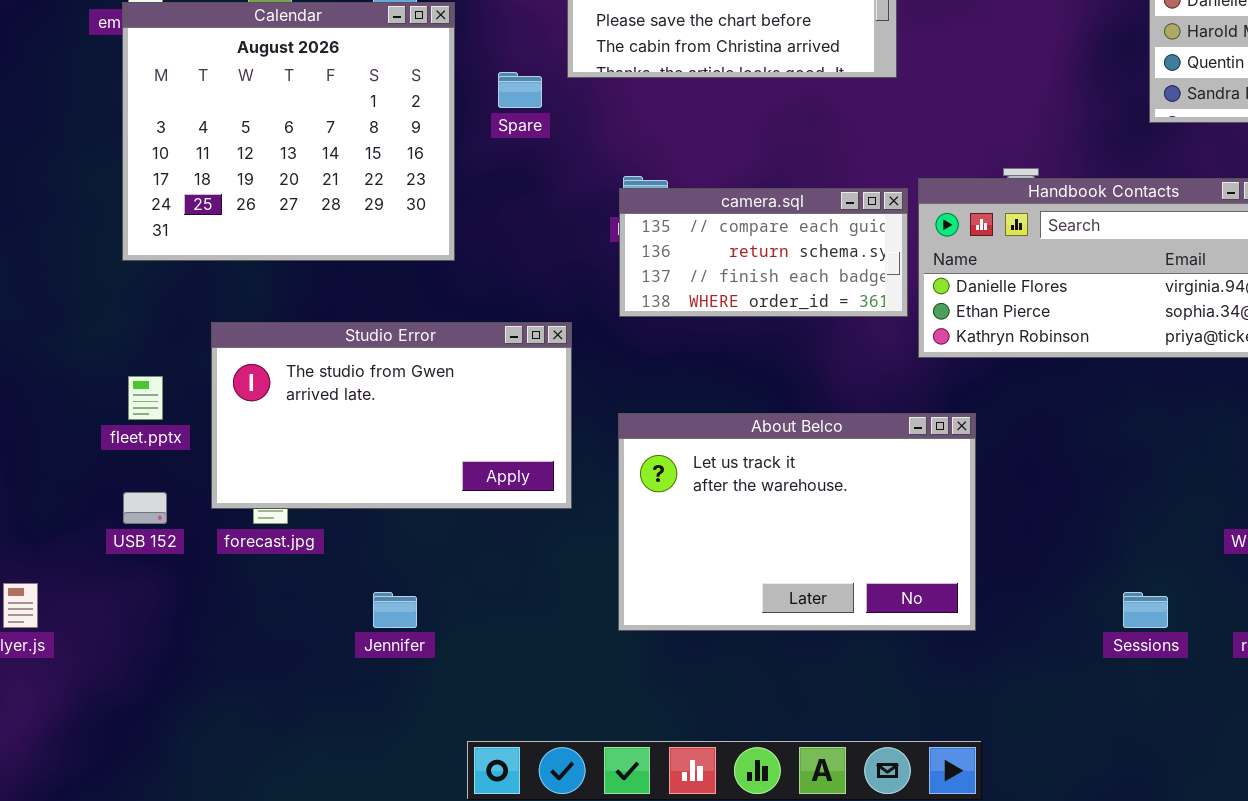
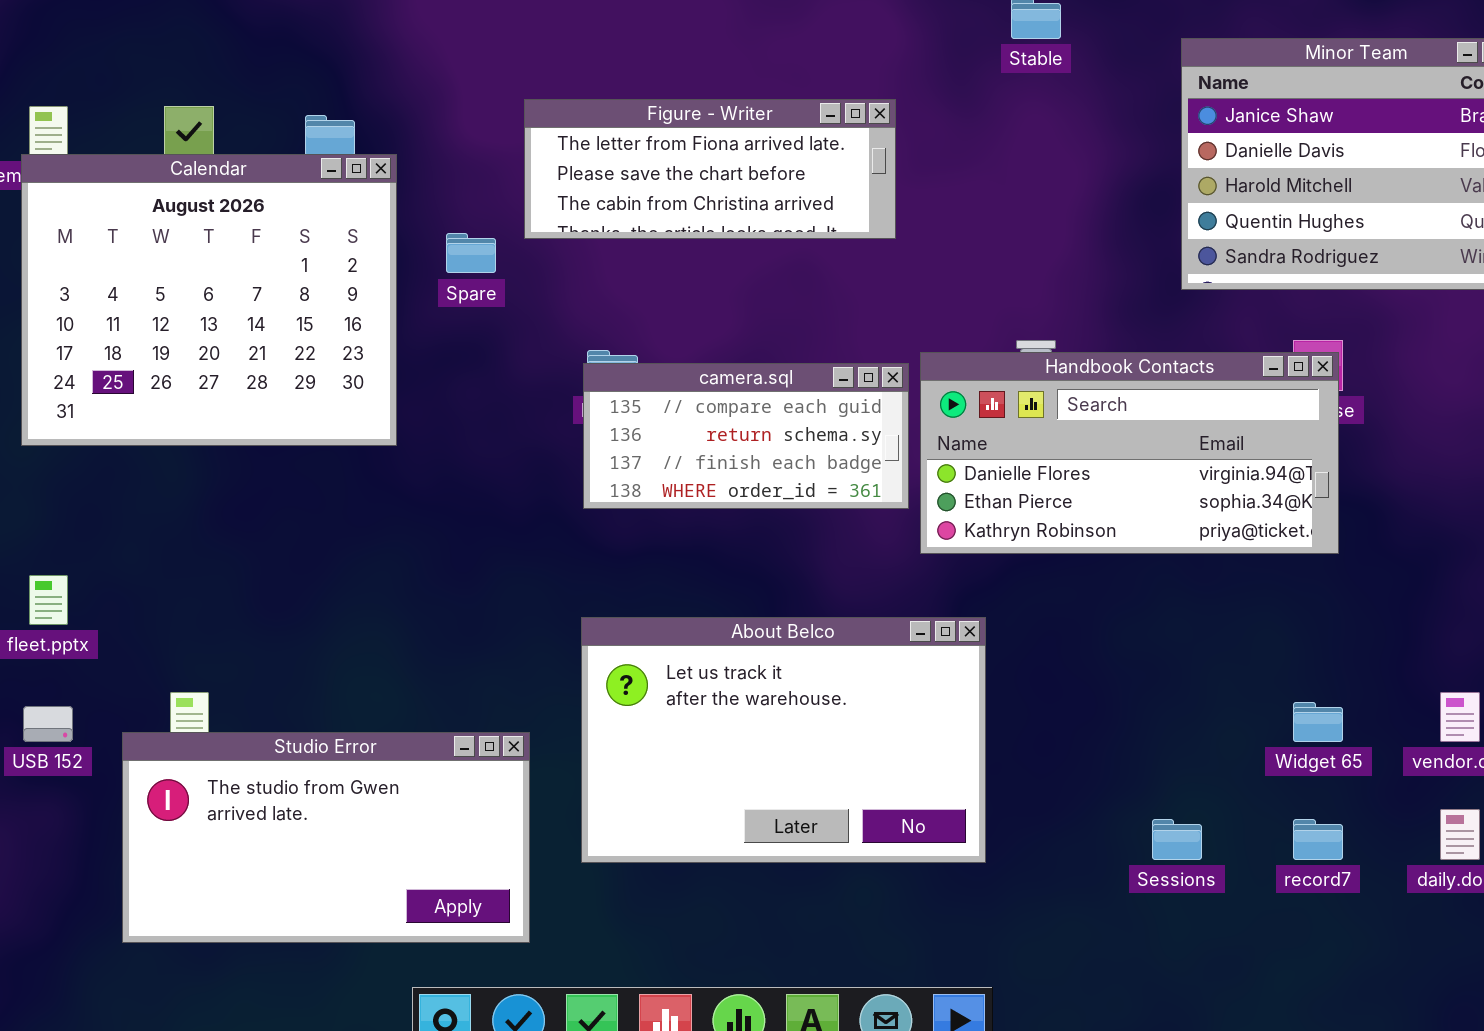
Studio Error: [211,322,572,509] -> [122,732,530,943], moved

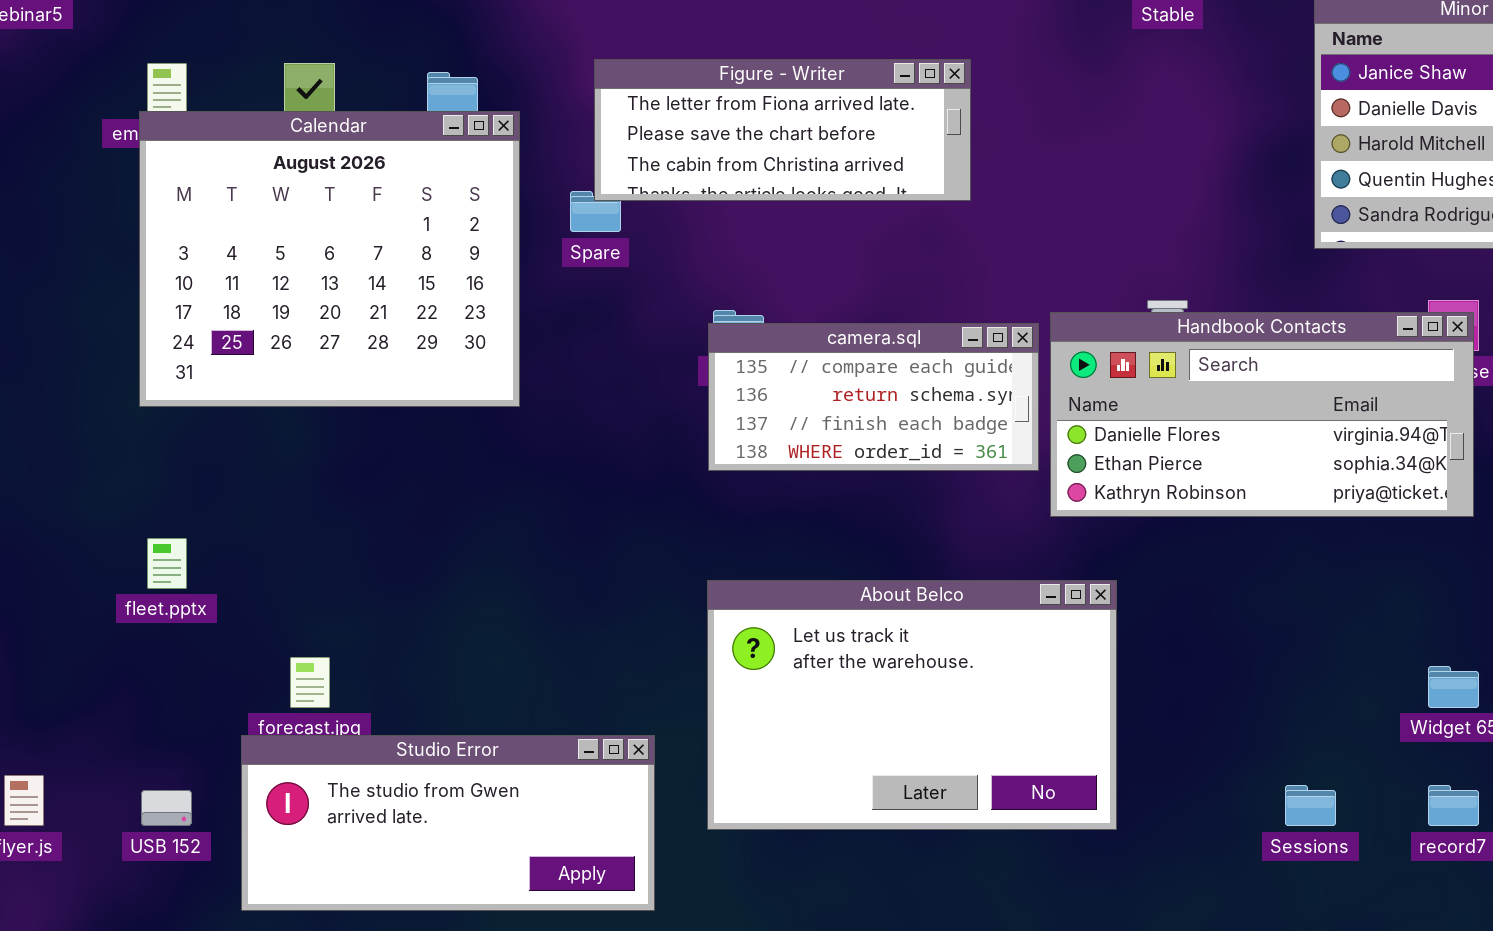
Figure - Writer: [524,99,896,239] -> [594,59,971,201], moved
USB 152: [23,706,73,742] -> [141,790,192,826], moved
Studio Error: [122,732,530,943] -> [241,735,655,911], resized

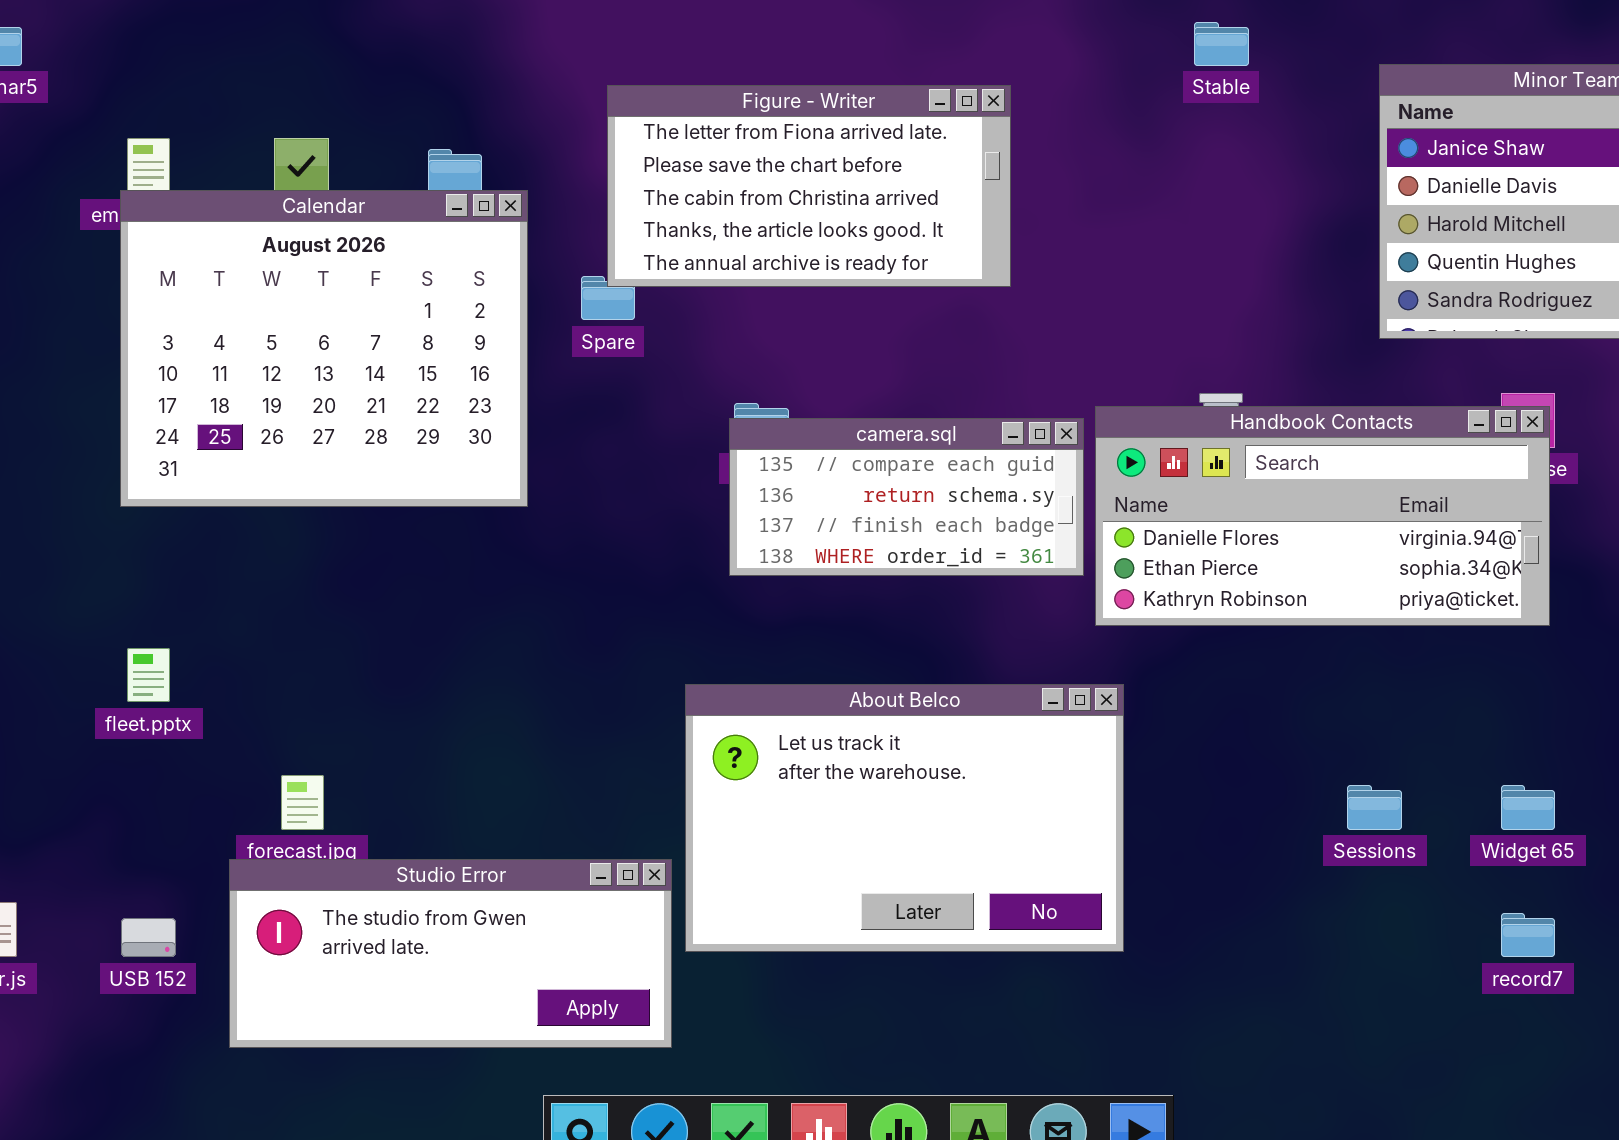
Figure - Writer: [594,59,971,201] -> [607,85,1011,287], resized
About Belco: [707,580,1117,830] -> [685,684,1124,952], moved
Sessions: [1285,785,1336,826] -> [1347,785,1402,830], moved

